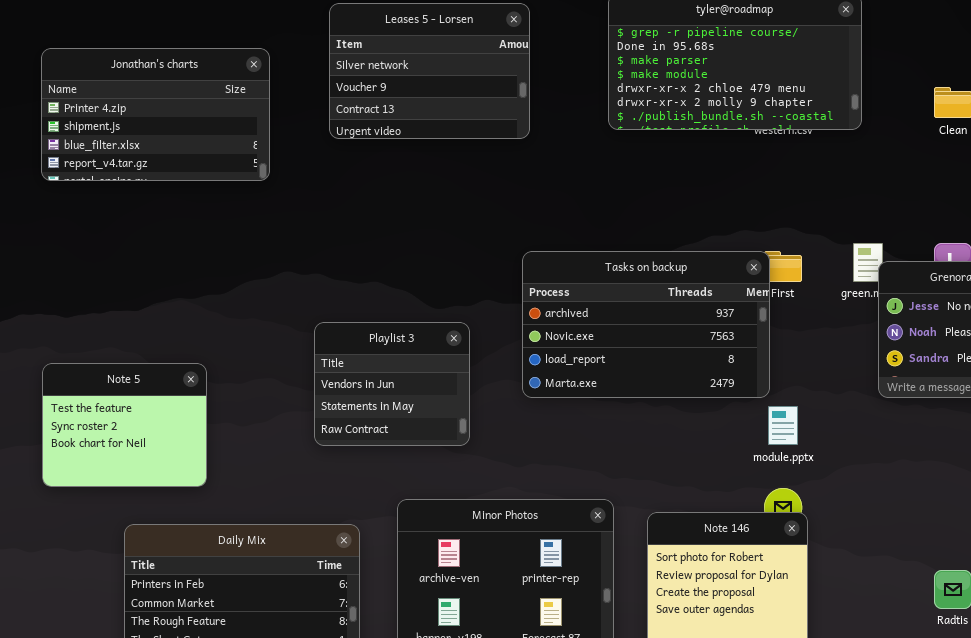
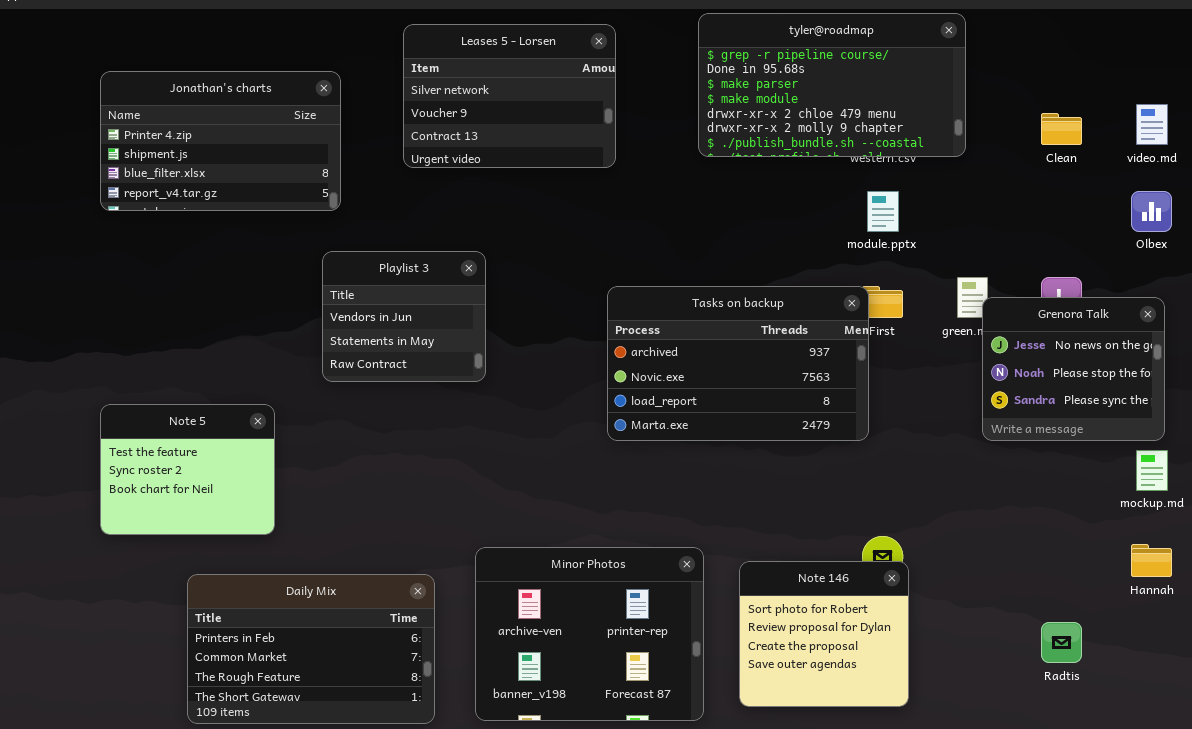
Playlist 3: [314,322,470,446] -> [322,251,486,382], moved
module.pptx: [768,406,798,445] -> [867,191,899,232], moved

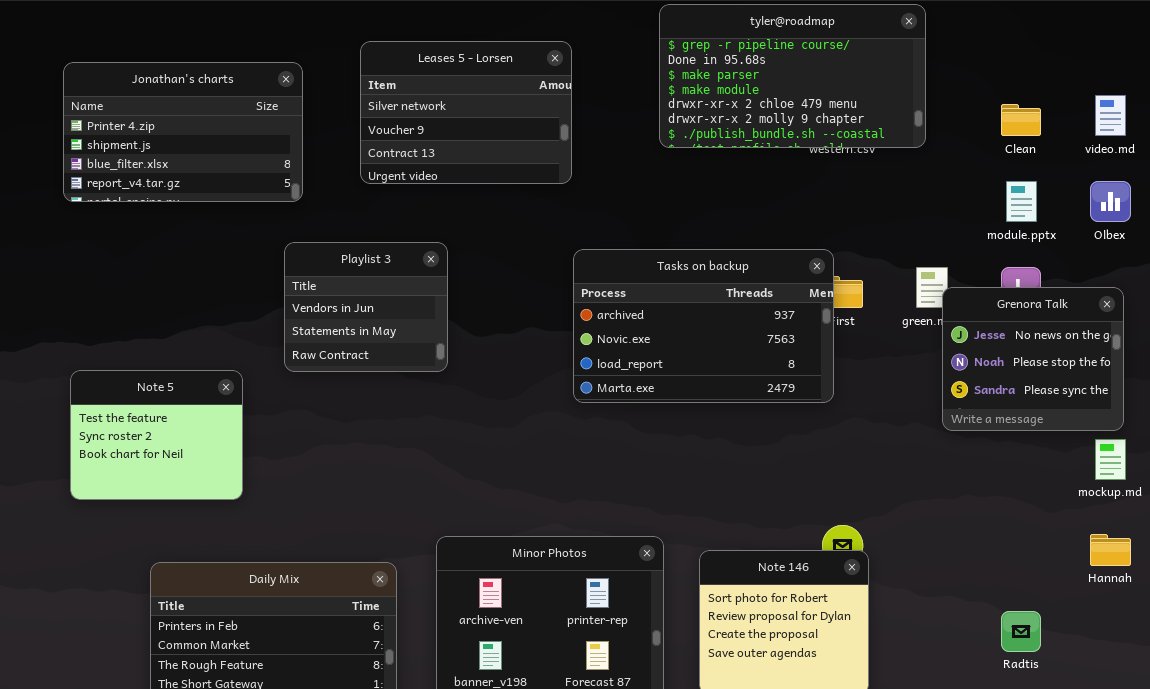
Leases 5 - Lorsen: [403,24,616,168] -> [360,41,572,184], moved
module.pptx: [867,191,899,232] -> [1006,181,1037,222], moved
Tasks on backup: [607,286,869,441] -> [573,249,834,403], moved
Note 5: [100,404,275,535] -> [70,370,243,500], moved

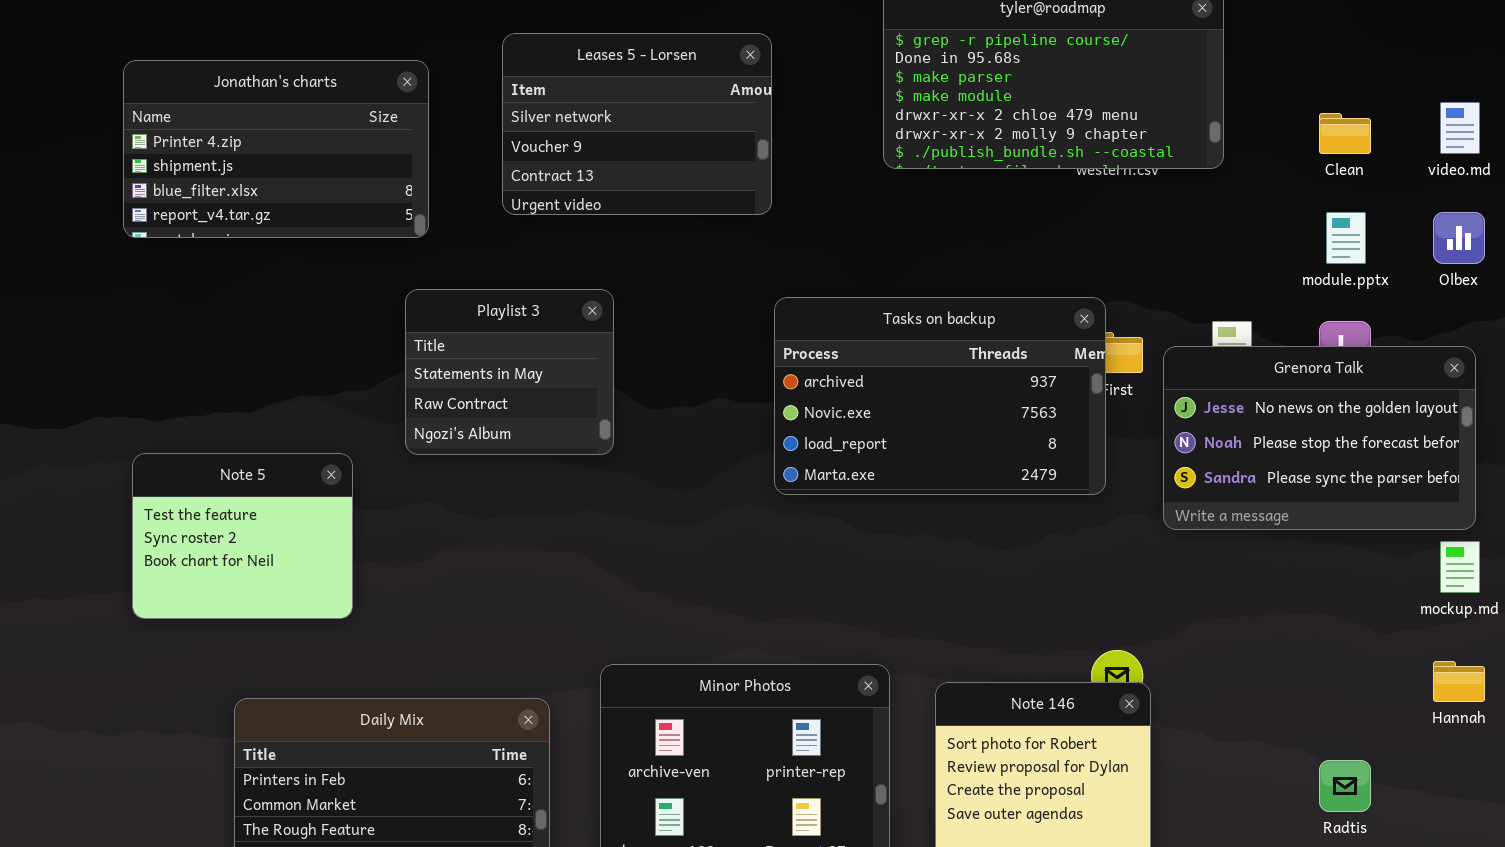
Playlist 3: [284,242,448,372] -> [405,289,614,455], scrolled down 1 row
Grenora Talk: [942,287,1124,431] -> [1163,346,1476,530], resized

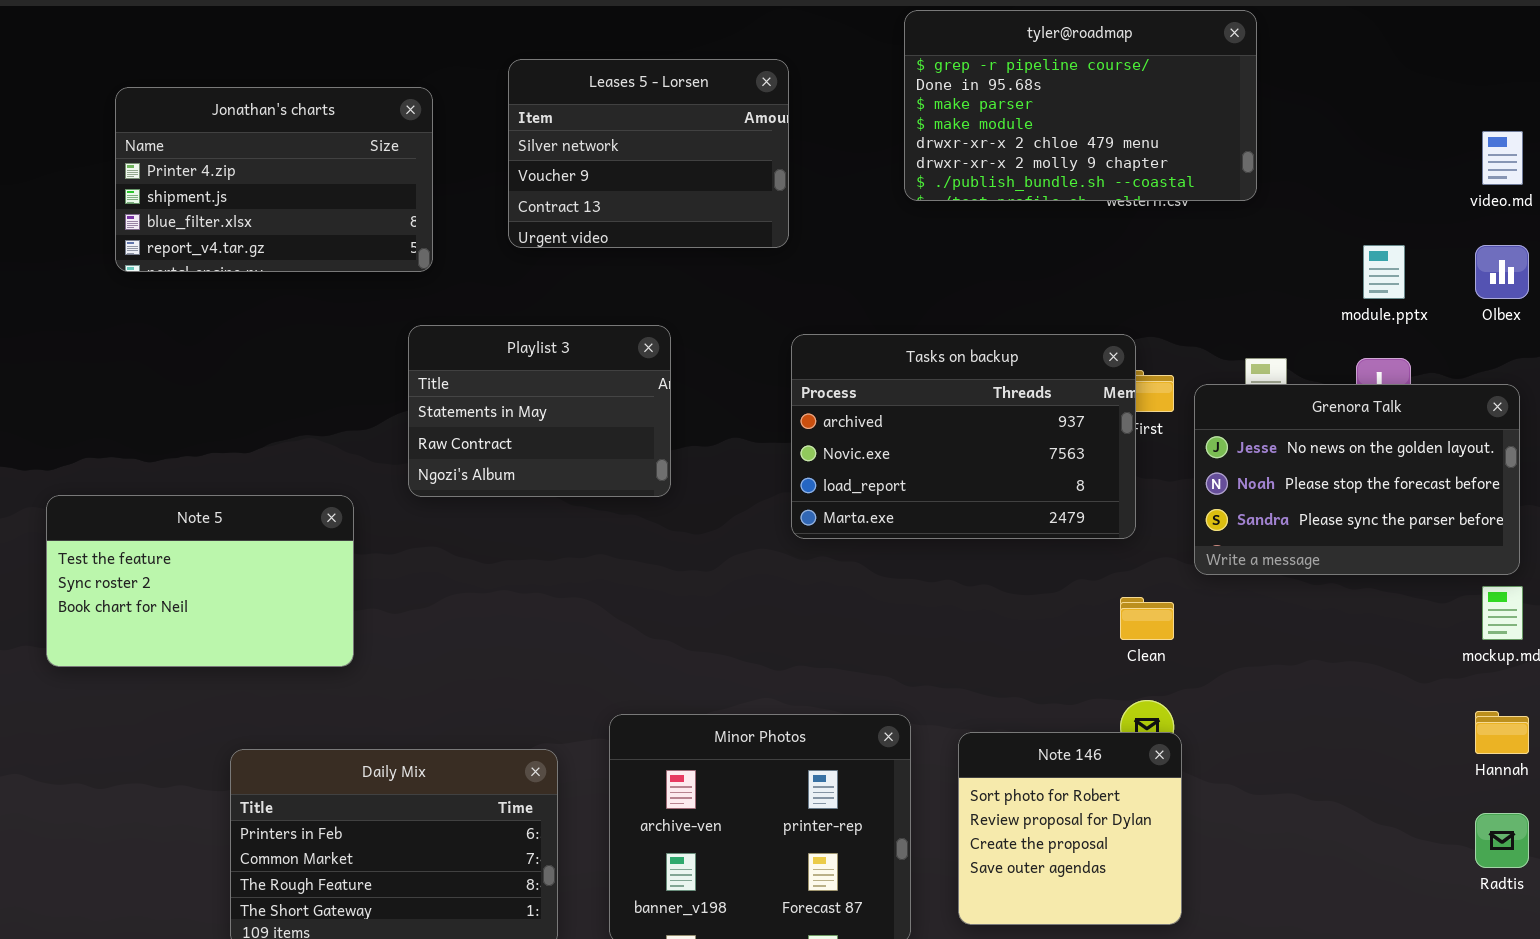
Clean: [1319,113,1371,154] -> [1120,597,1174,640], moved
Playlist 3: [405,289,614,455] -> [408,325,671,497], resized
Note 5: [132,453,353,619] -> [46,495,354,667], resized
Radtis: [1319,760,1371,812] -> [1475,813,1529,868], moved

